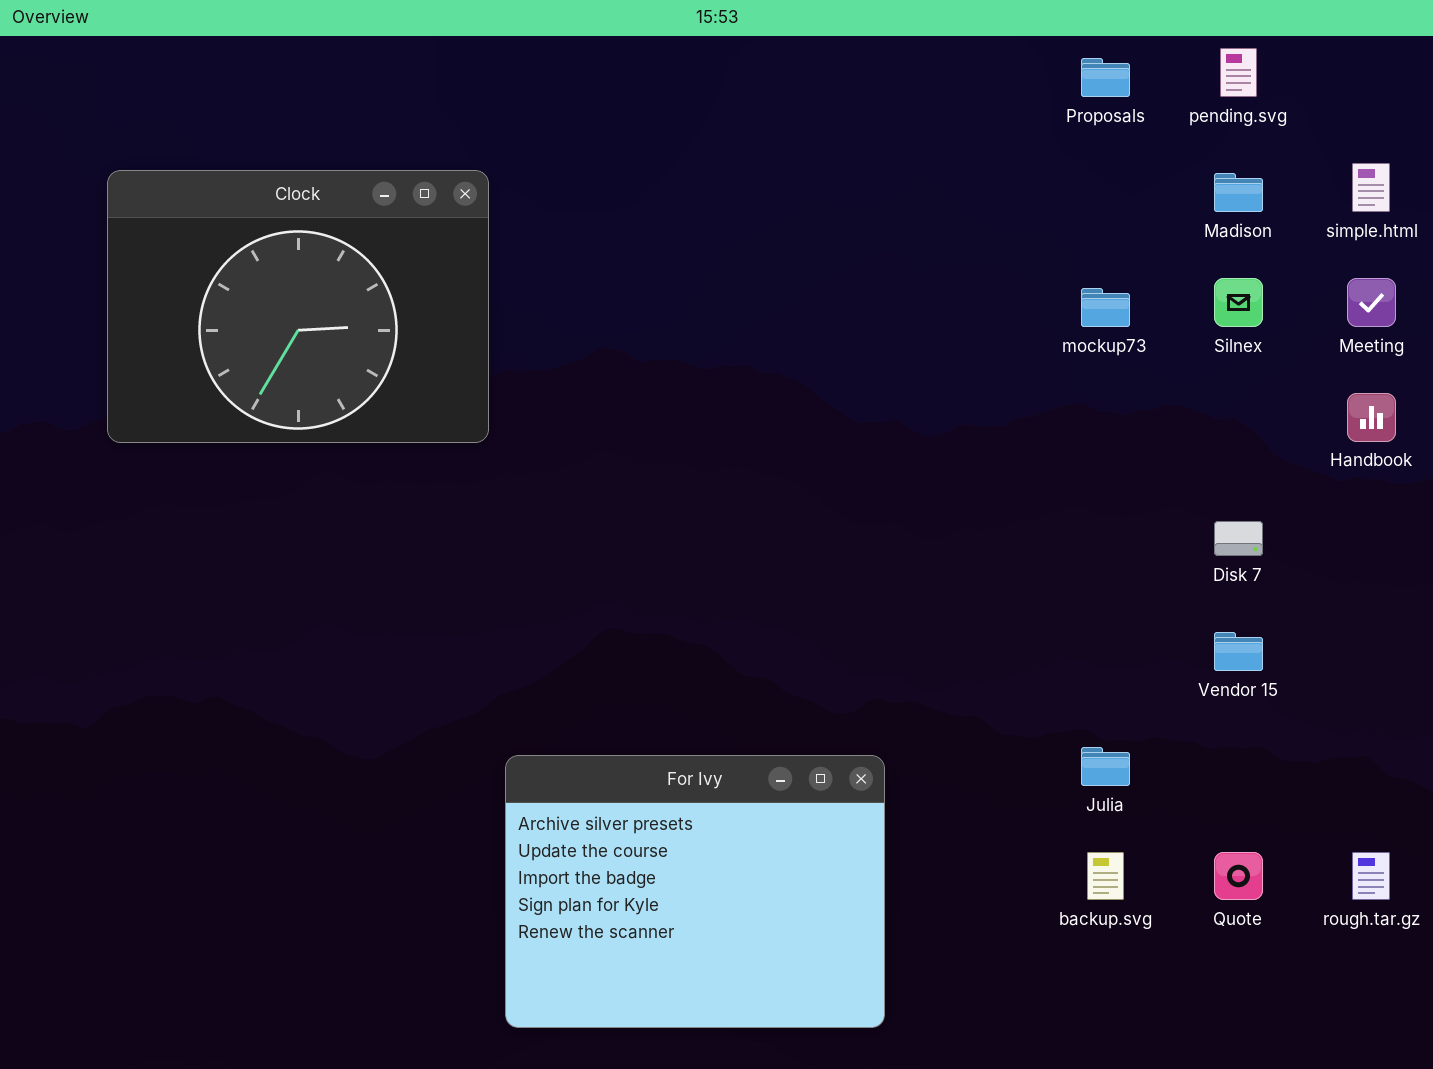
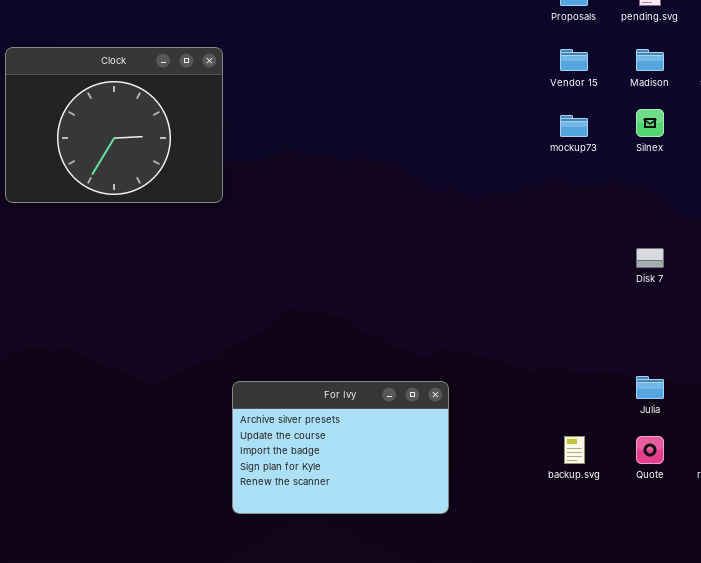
Vendor 15: [1214,632,1263,671] -> [560,49,588,71], moved
Julia: [1081,747,1130,786] -> [636,376,664,399], moved
For Ivy: [505,755,885,1028] -> [232,381,449,514], resized

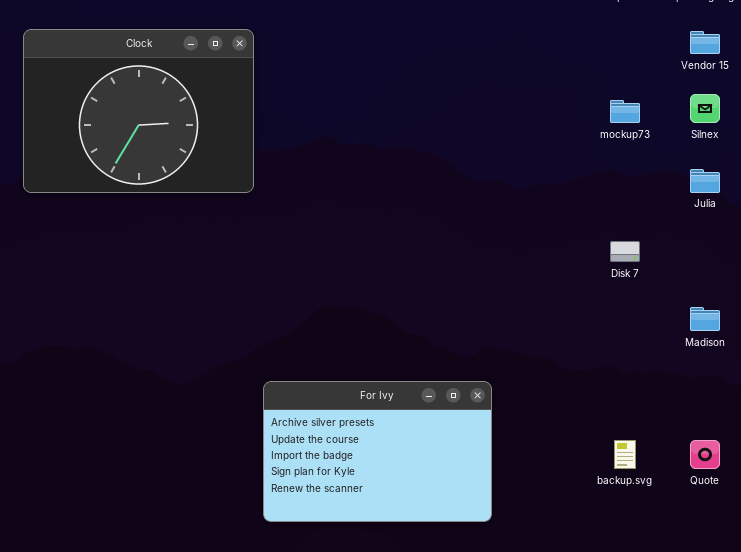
Vendor 15: [560,49,588,71] -> [690,31,720,54], moved
Madison: [636,49,664,71] -> [690,307,720,331], moved
Disk 7: [636,248,664,268] -> [610,241,640,262], moved
Julia: [636,376,664,399] -> [690,169,720,193], moved

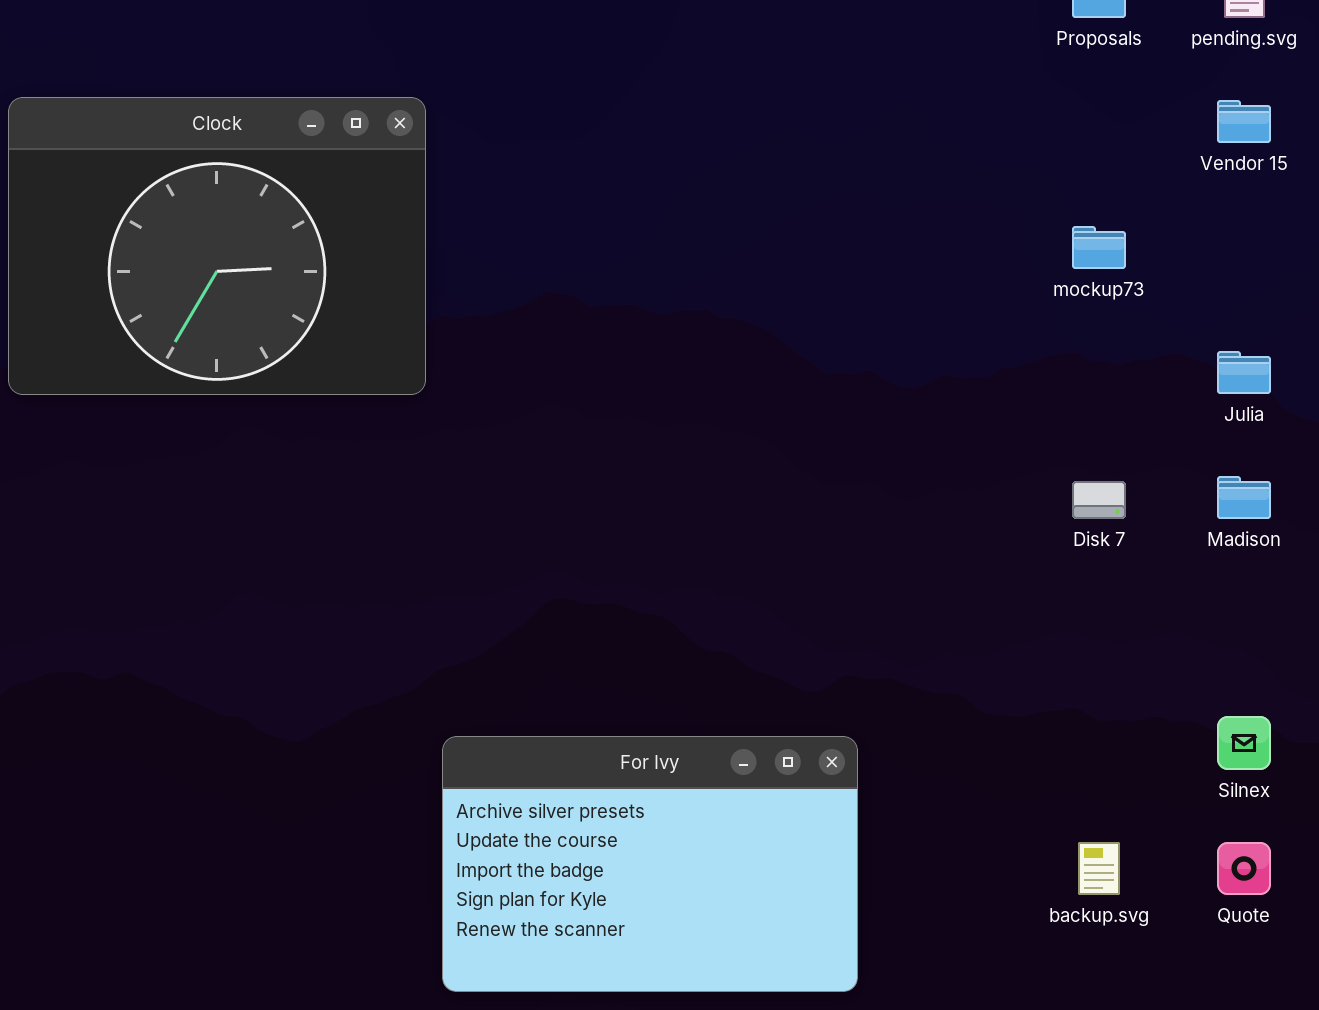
Silnex: [690,94,720,123] -> [1217,716,1271,770], moved
Madison: [690,307,720,331] -> [1217,476,1271,519], moved

